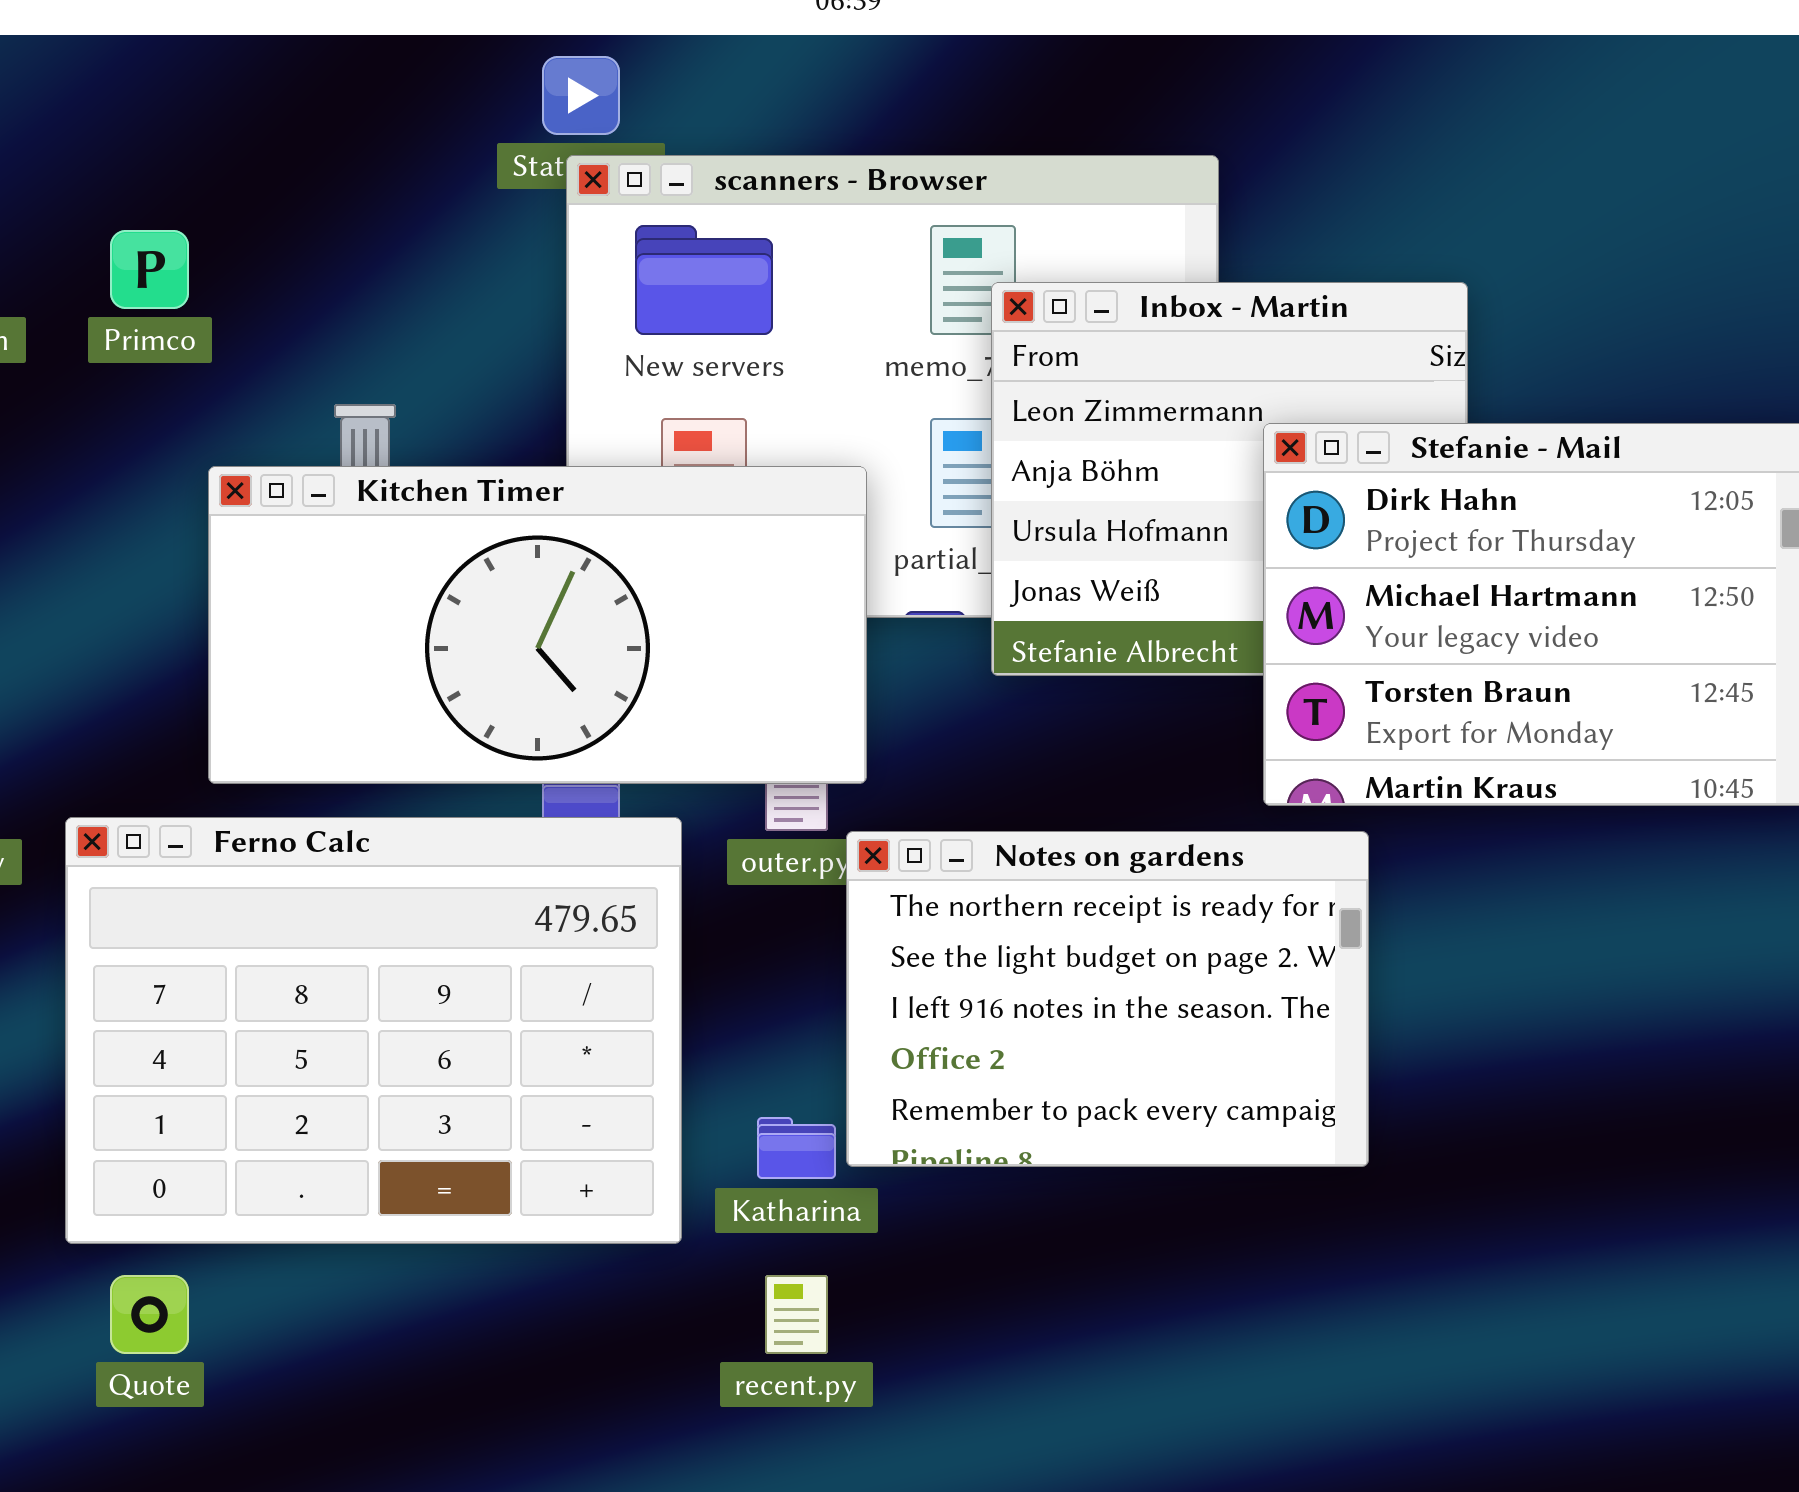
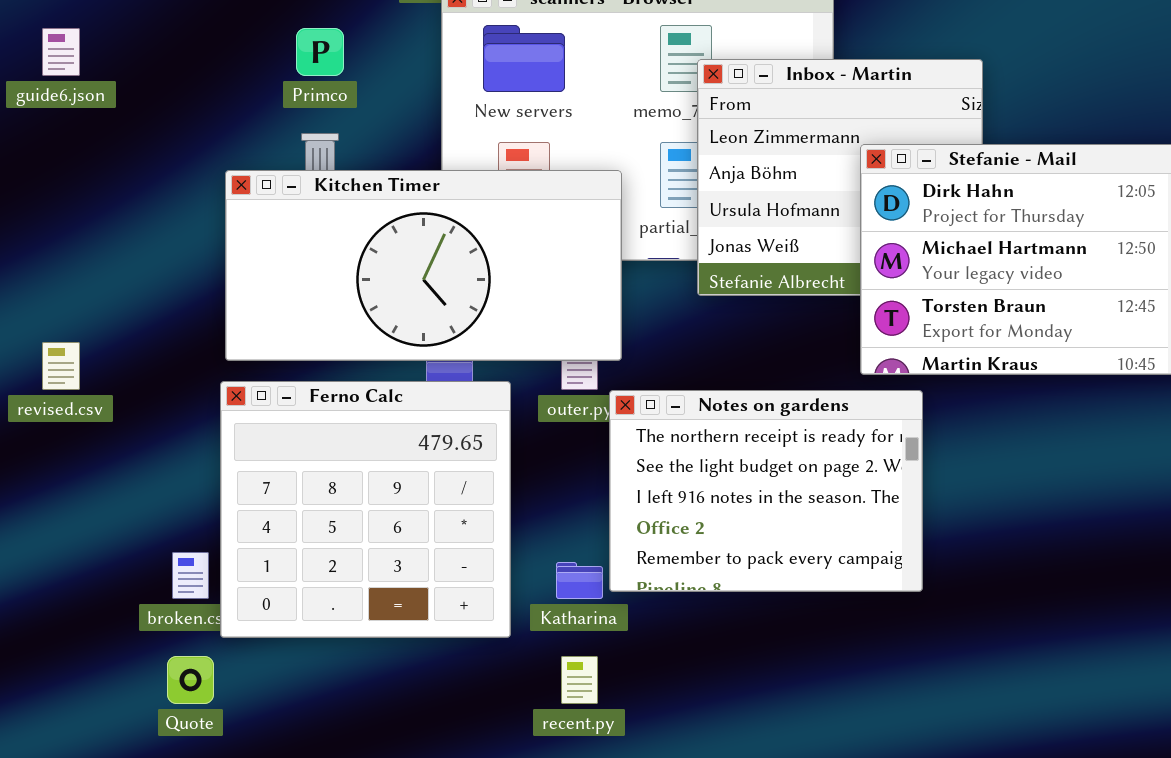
Primco: [110,230,189,309] -> [296,28,344,76], moved
Ferno Calc: [65,817,682,1244] -> [220,381,511,638], resized

